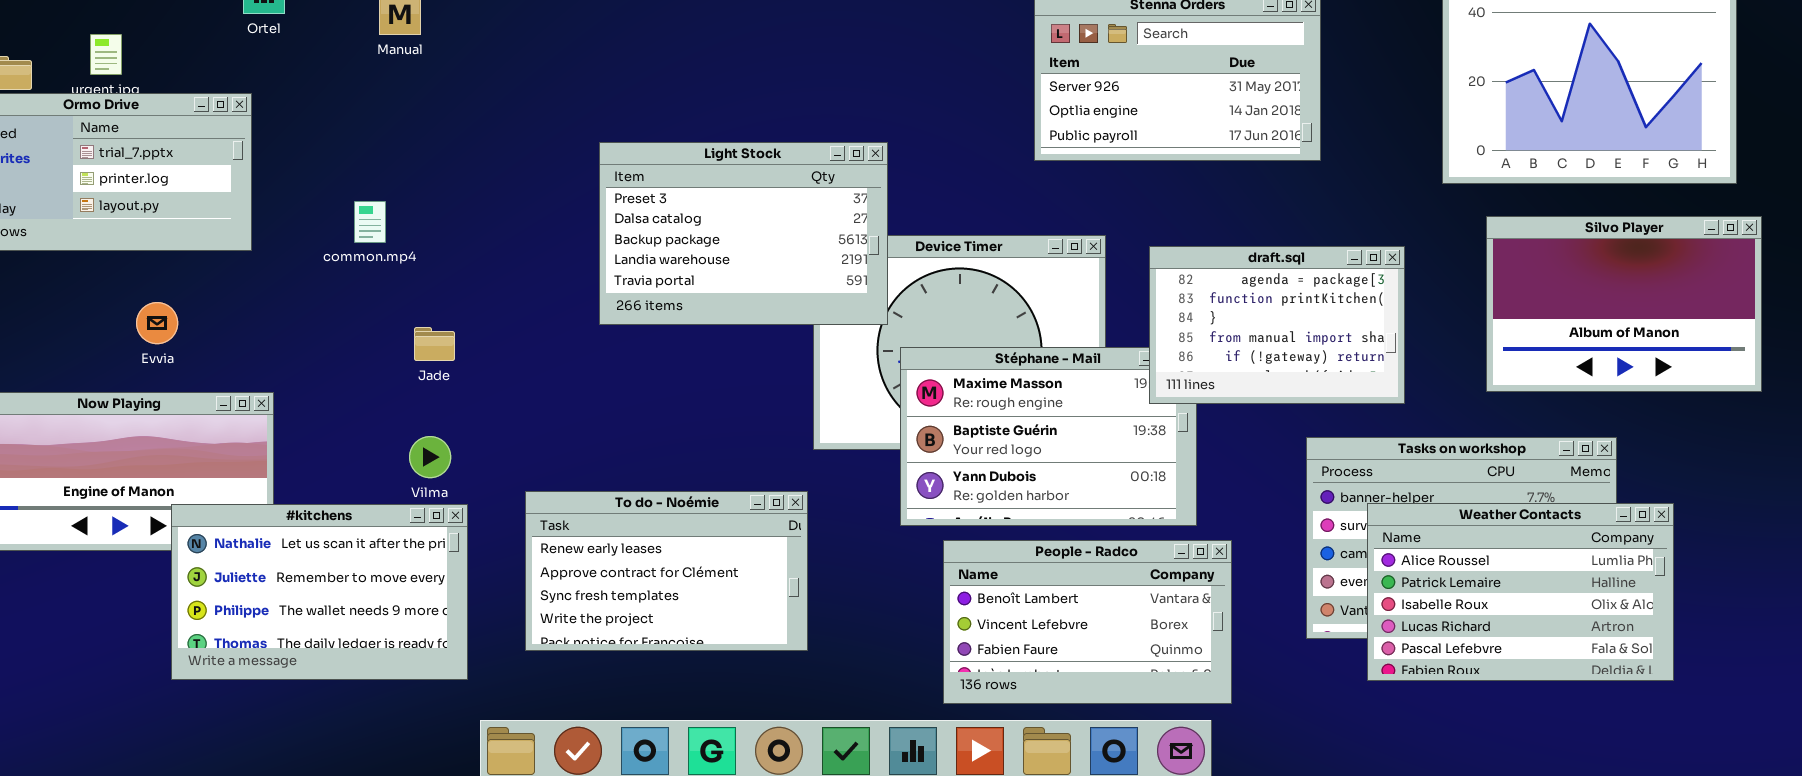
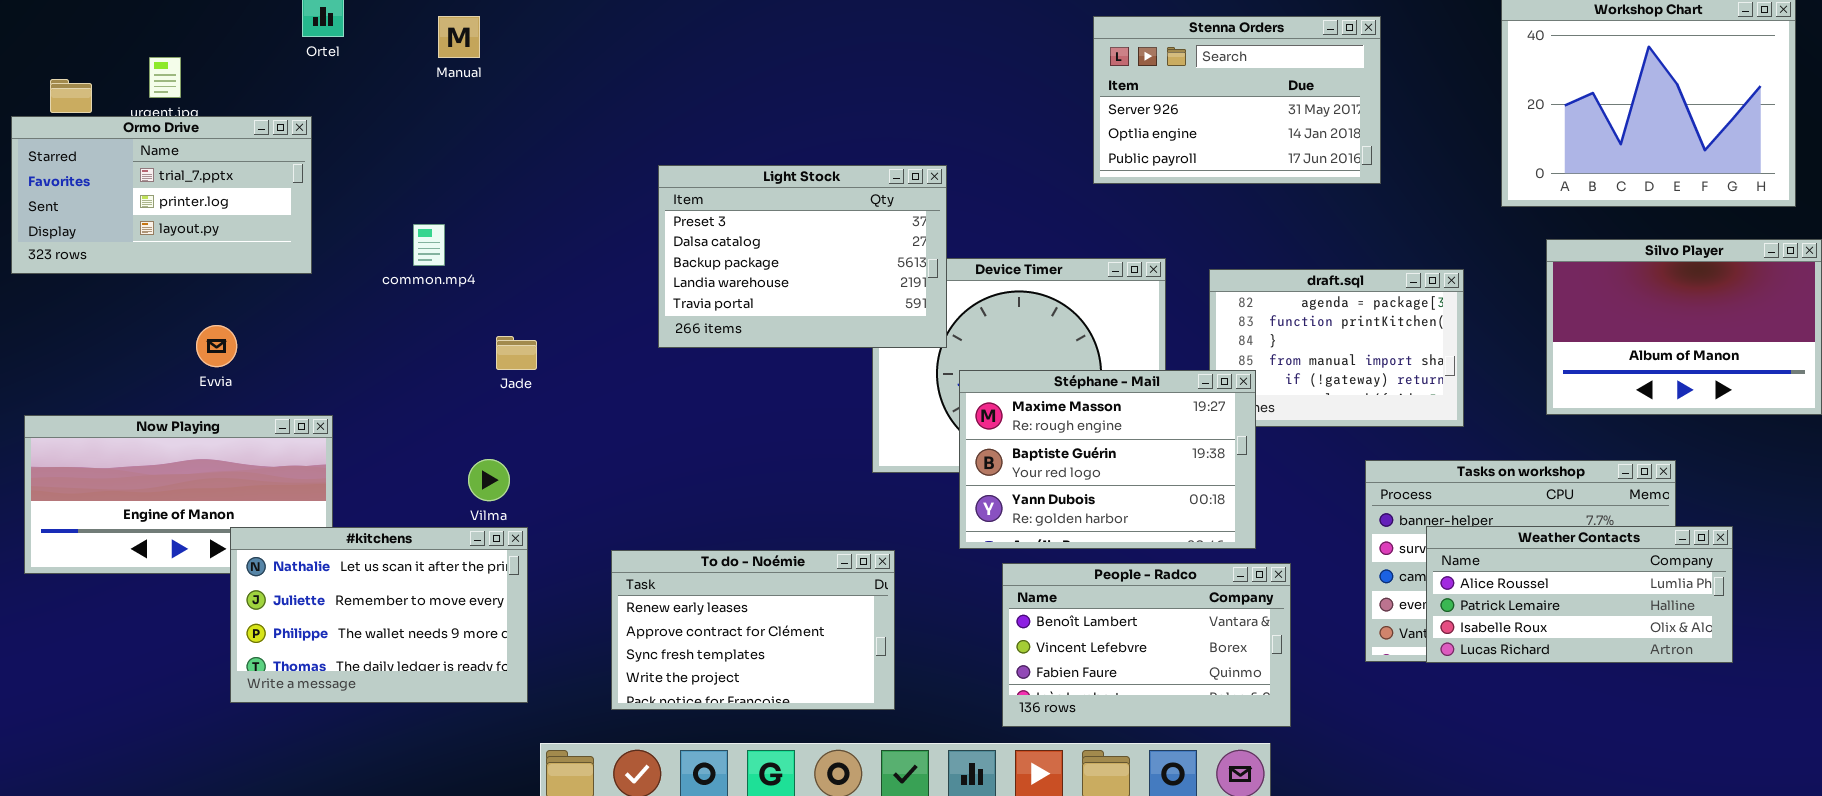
Jade: [414,327,455,361] -> [496,336,537,370], moved
Stéphane - Mail: [900,347,1197,526] -> [959,370,1256,549], raised
To do - Noémie: [525,491,808,651] -> [611,550,895,710], moved
Weather Contacts: [1367,503,1674,681] -> [1426,526,1733,663], resized

